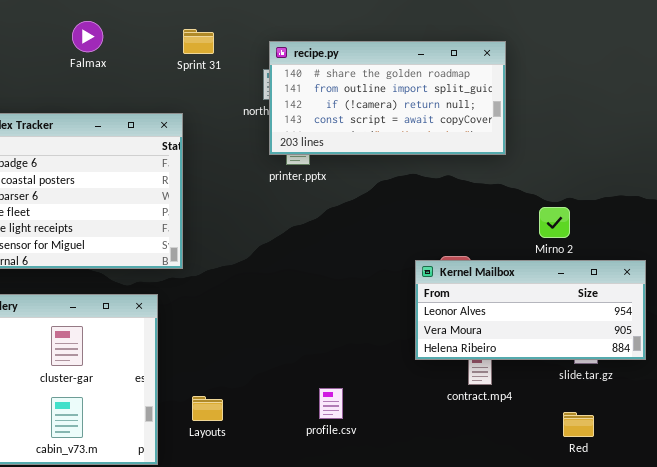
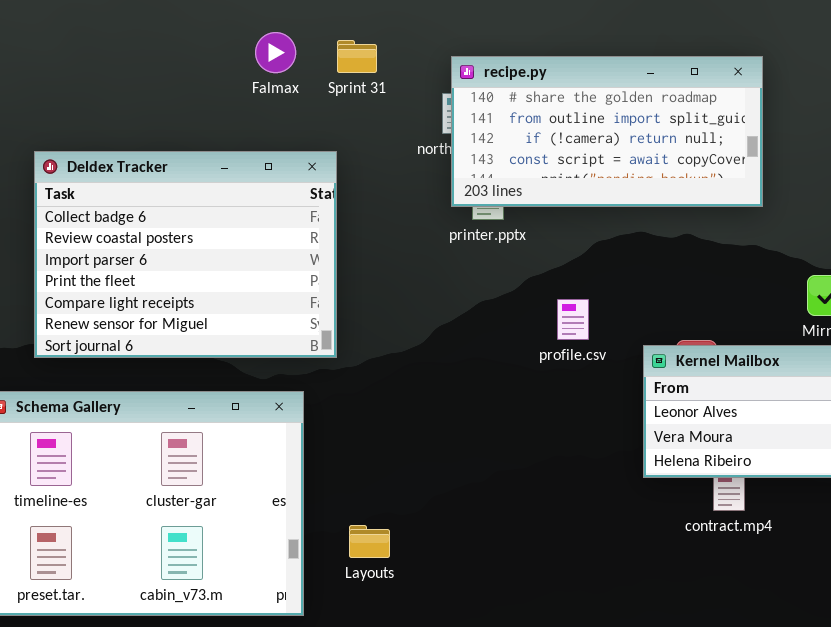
Falmax: [72,21,103,52] -> [255,32,296,73], moved
profile.csv: [319,388,343,419] -> [557,299,589,340], moved

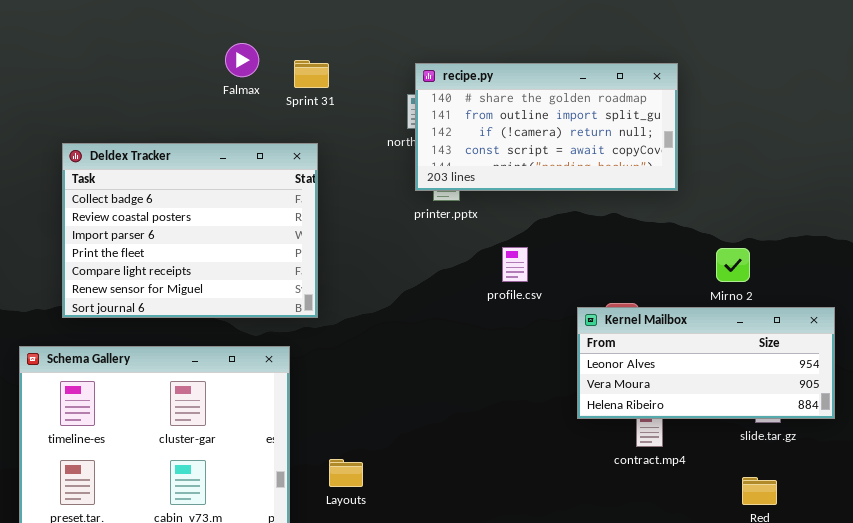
Falmax: [255,32,296,73] -> [225,43,259,77], moved
Sprint 31: [337,40,377,73] -> [294,60,329,88], moved
profile.csv: [557,299,589,340] -> [502,247,528,282], moved

